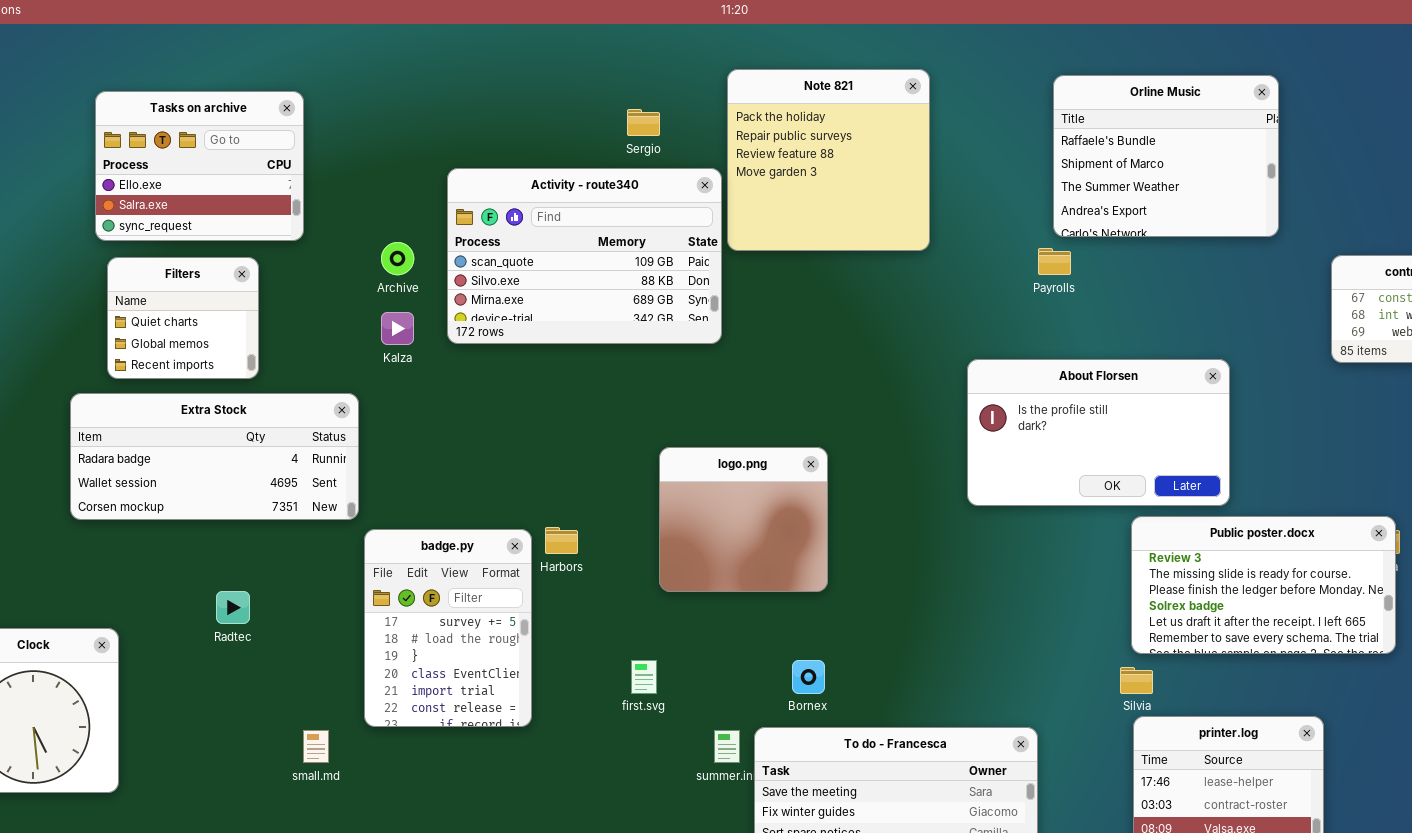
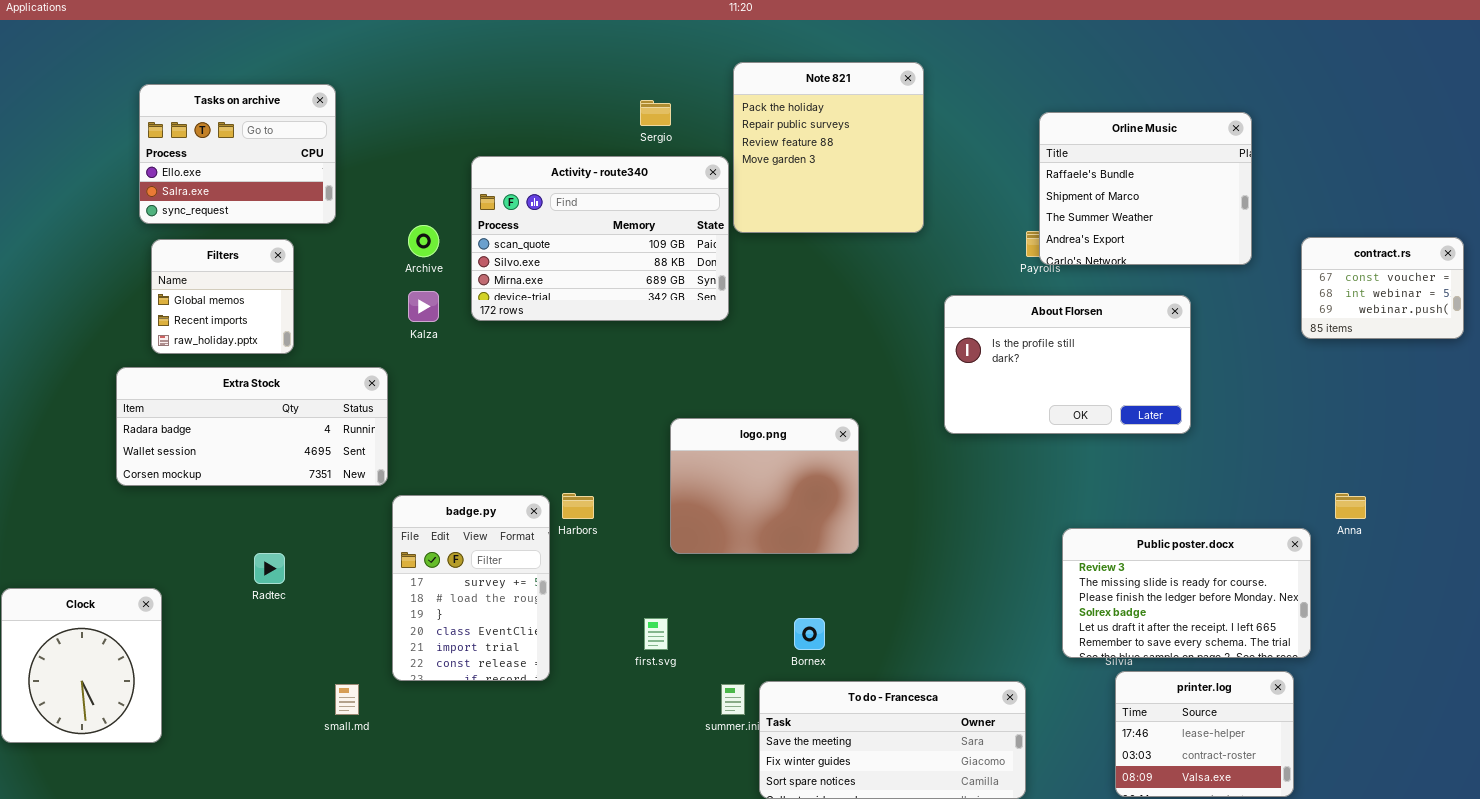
Orline Music: [1053,75,1279,237] -> [1039,112,1252,265], moved
Filters: [107,257,259,379] -> [151,239,294,354], scrolled down 1 row
About Florsen: [967,359,1230,506] -> [944,295,1191,434], moved
logo.png: [659,447,828,592] -> [670,418,859,554], resized
Public poster.docx: [1131,516,1396,654] -> [1062,528,1311,658], moved

